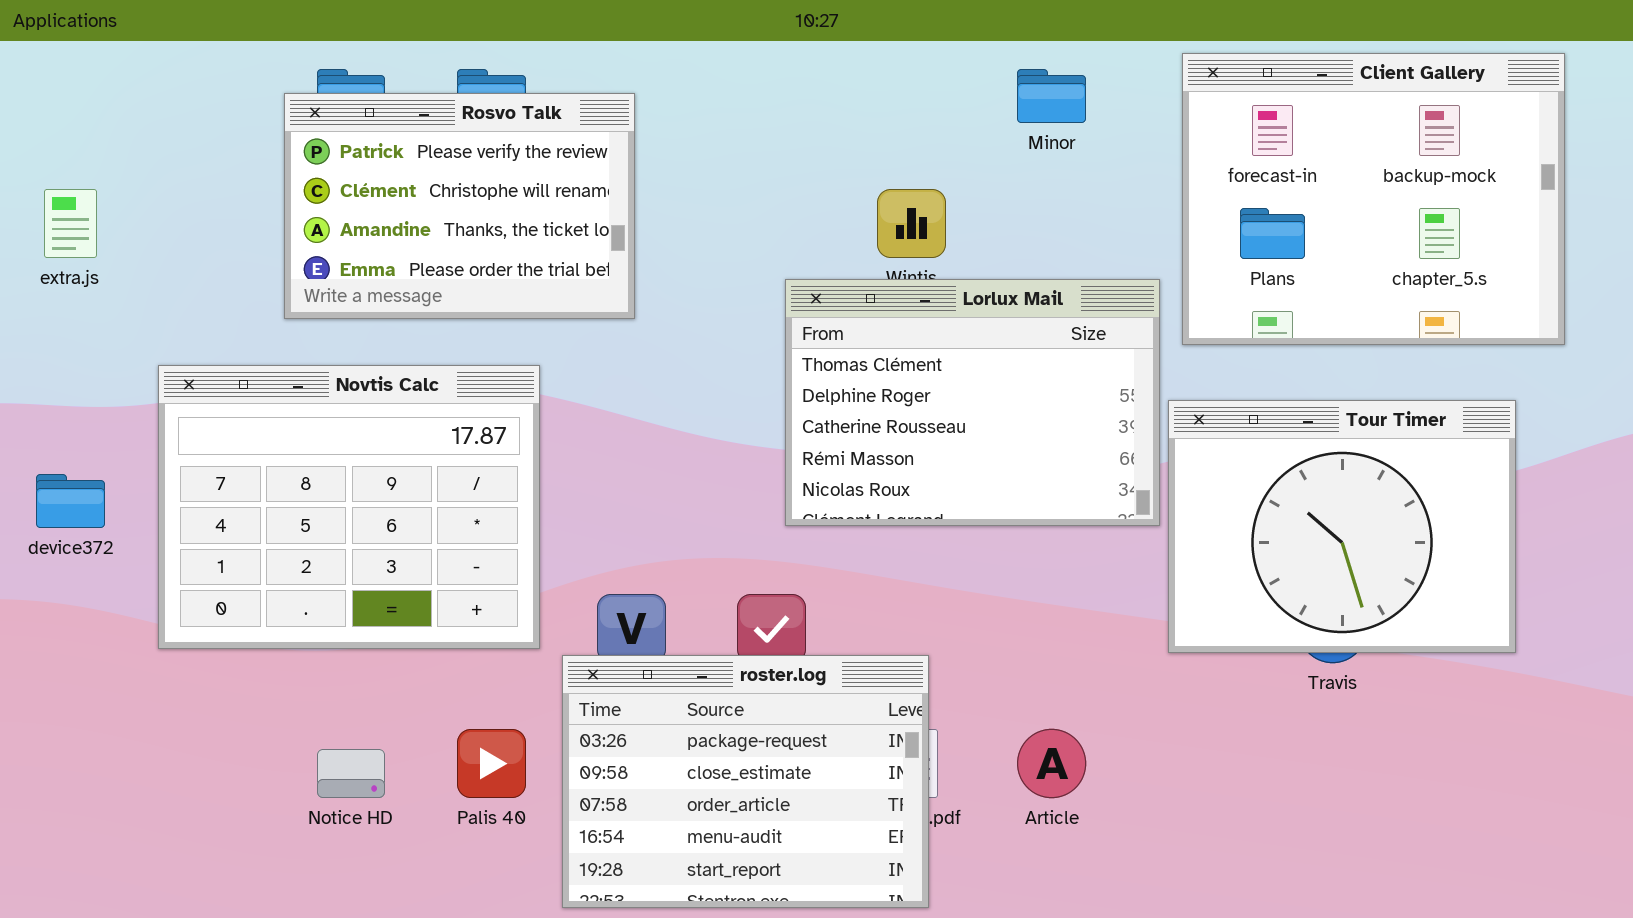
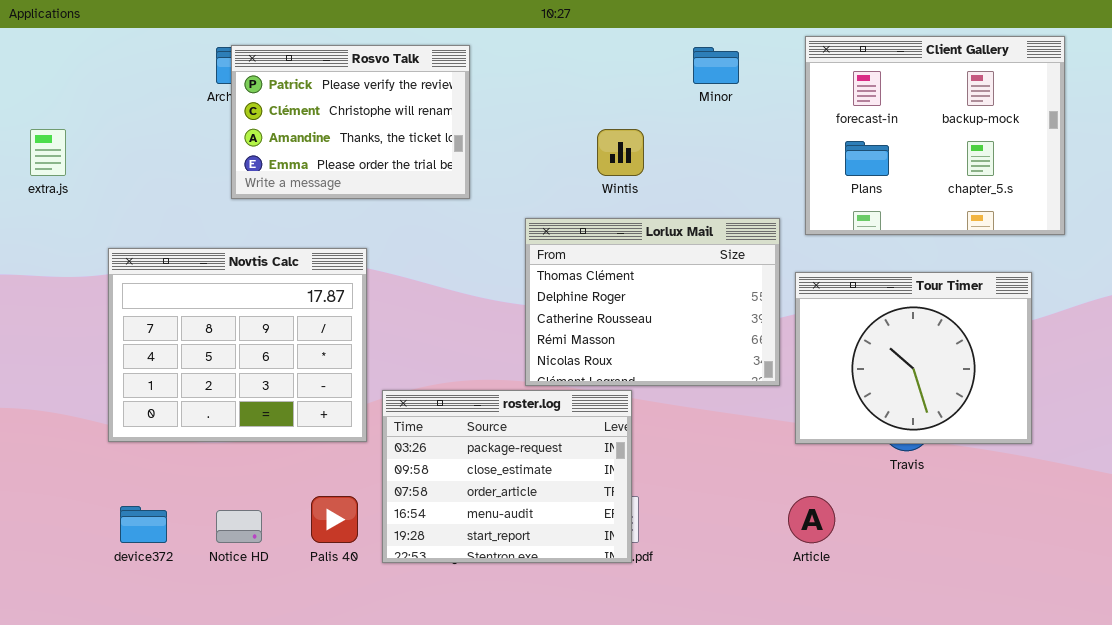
Rosvo Talk: [284,93,635,319] -> [231,45,470,199], moved
Lorlux Mail: [785,279,1160,526] -> [525,218,780,386], moved
device372: [36,474,105,528] -> [120,506,167,543], moved
roster.log: [562,655,929,908] -> [382,390,632,563], moved
Article: [1017,729,1086,798] -> [788,496,835,543], moved

